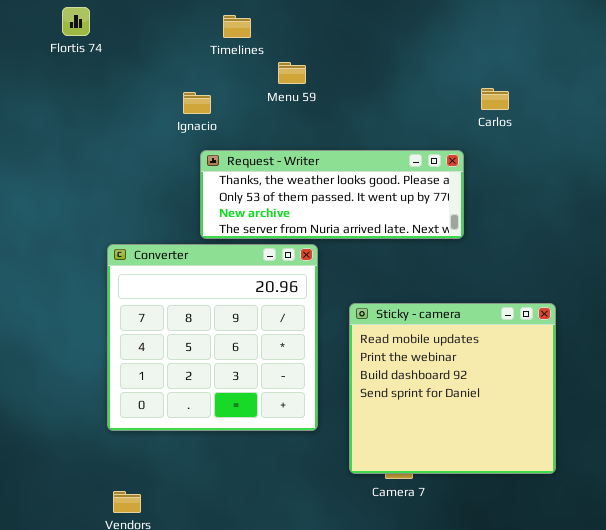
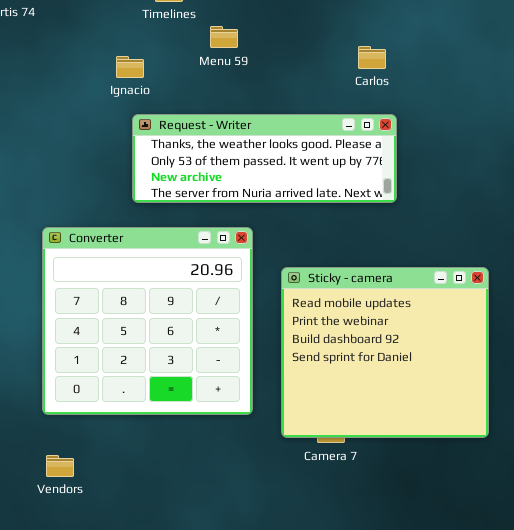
Carlos: [481,88,509,110] -> [358,46,386,69], moved
Converter: [107,244,318,431] -> [42,227,253,415], moved

